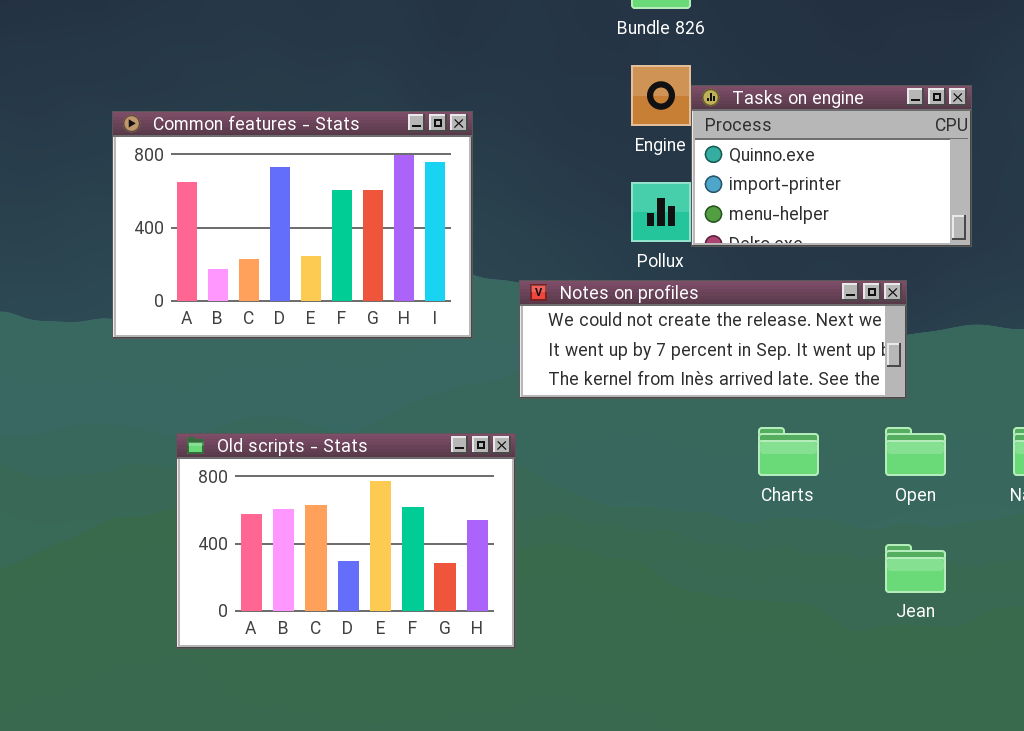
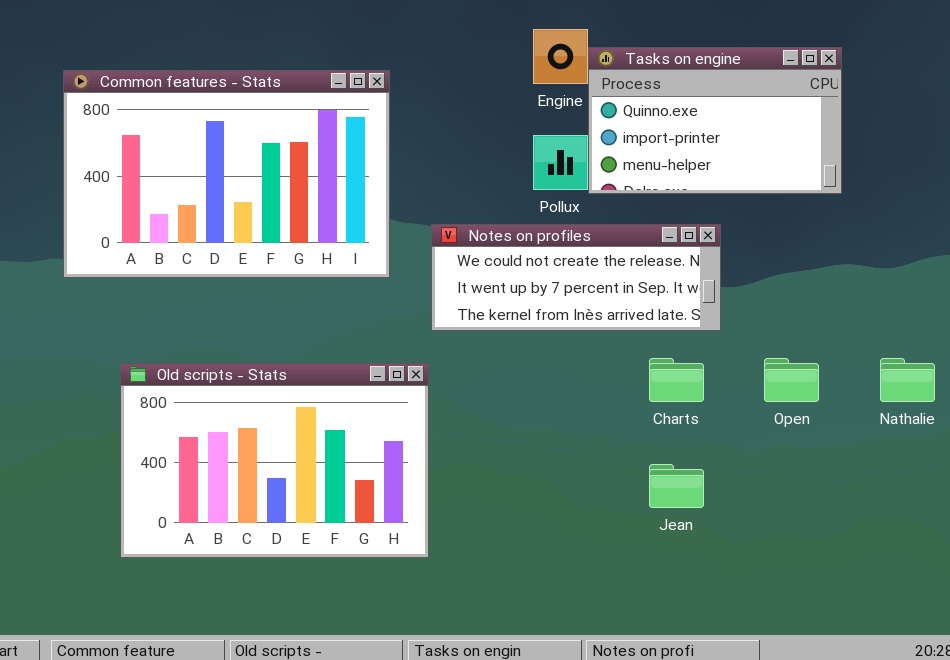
Notes on profiles: [519,280,907,399] -> [431,224,721,331], resized
Jean: [885,544,946,593] -> [649,464,704,508], moved

